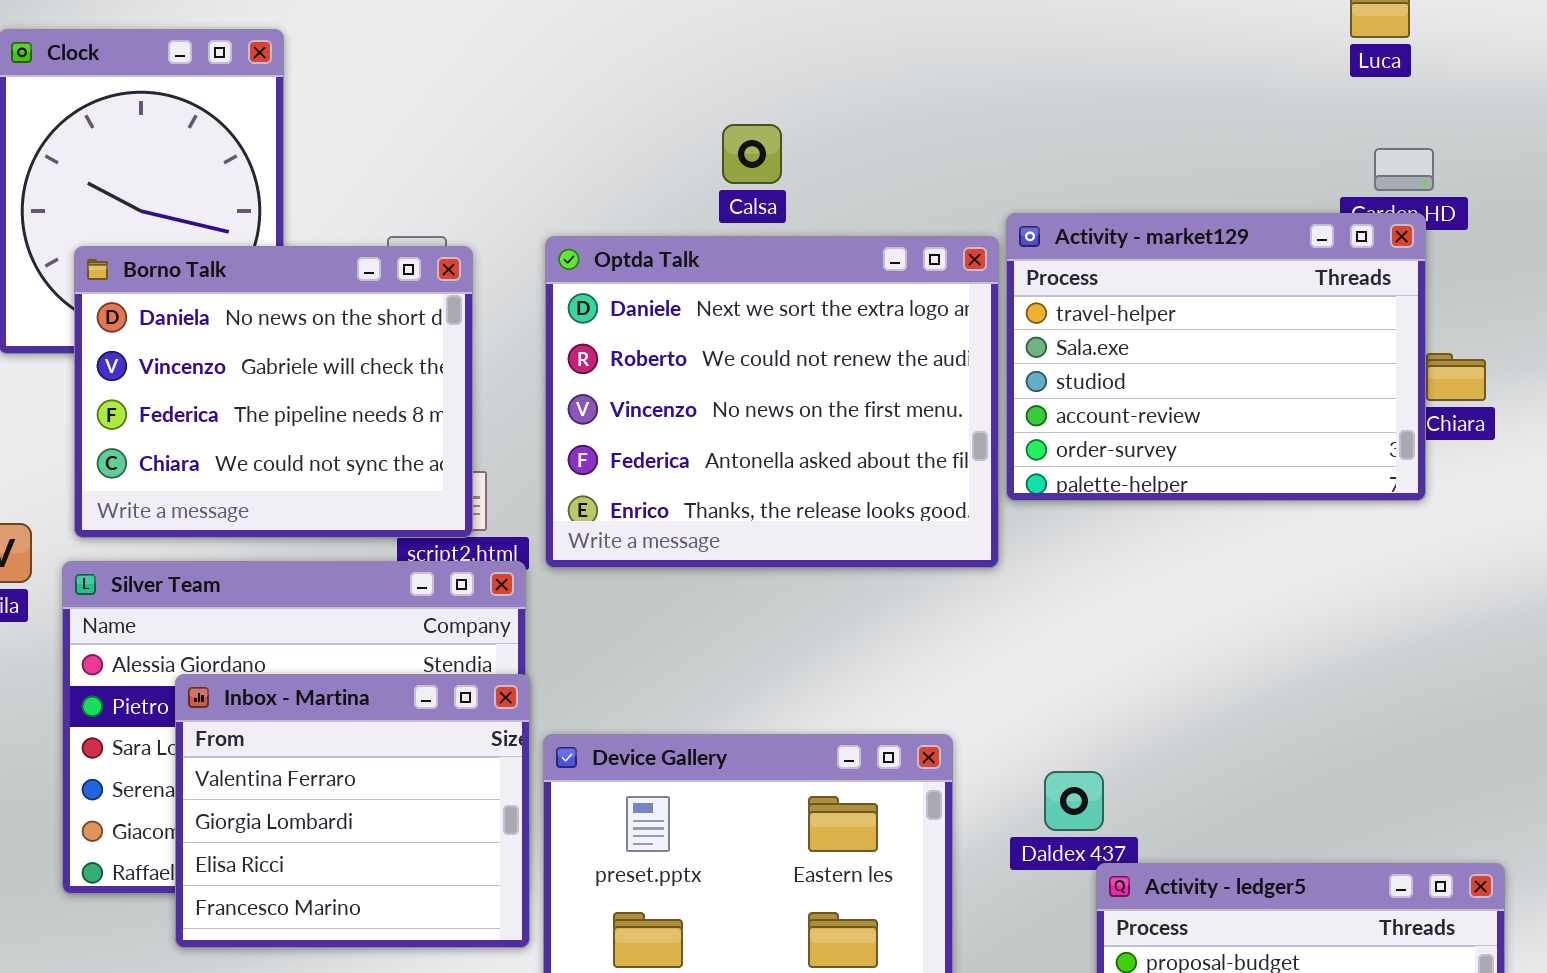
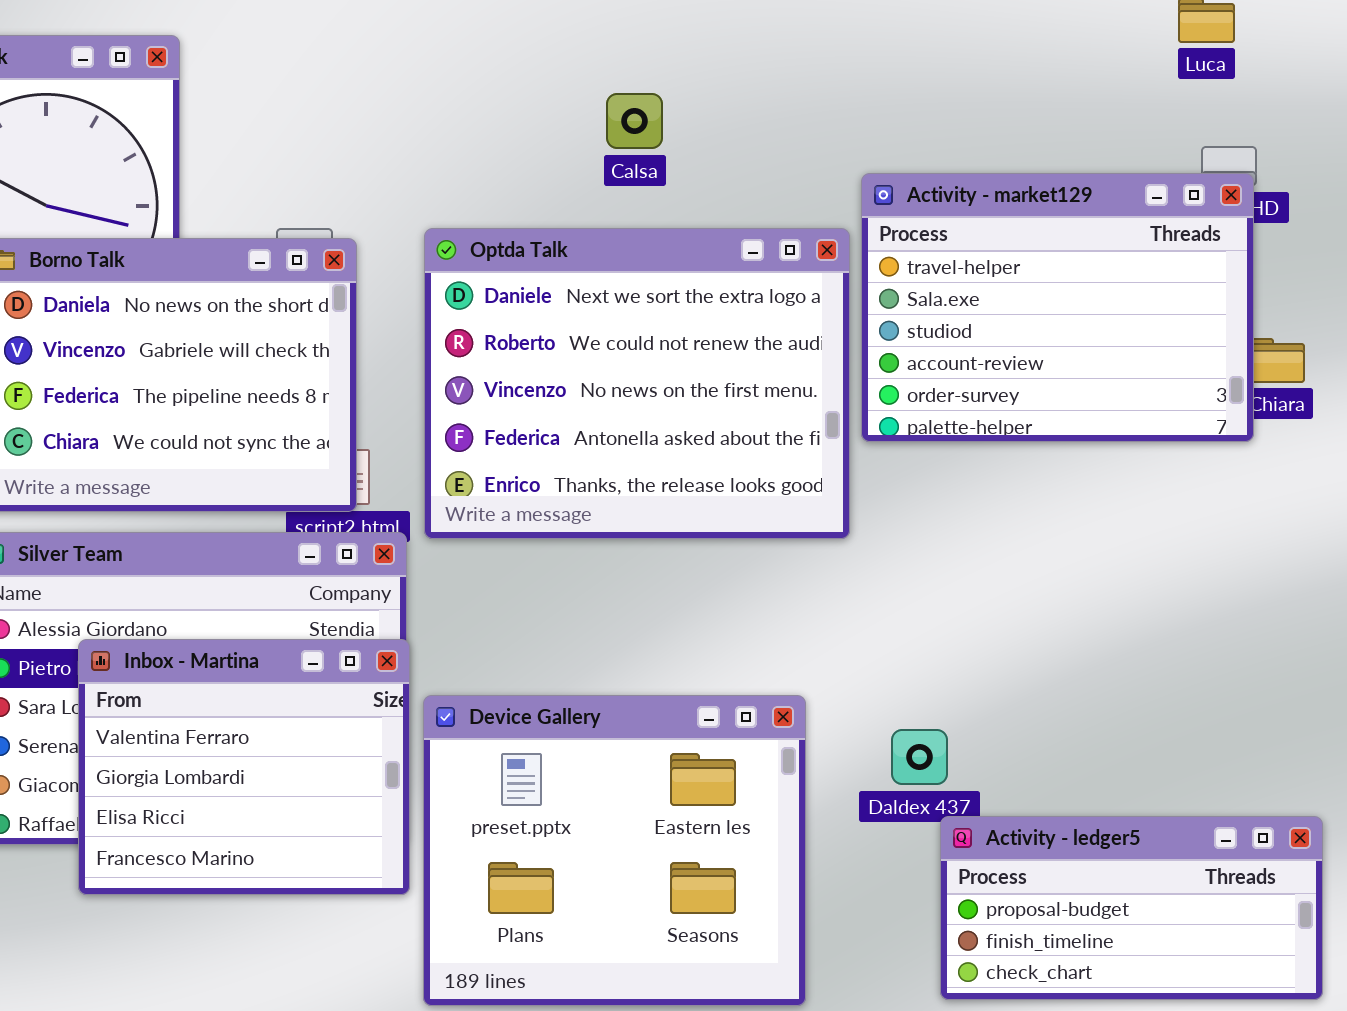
Calsa: [722,124,782,184] -> [606,93,663,149], moved
Activity - market129: [1006,213,1426,501] -> [861,173,1254,442], moved

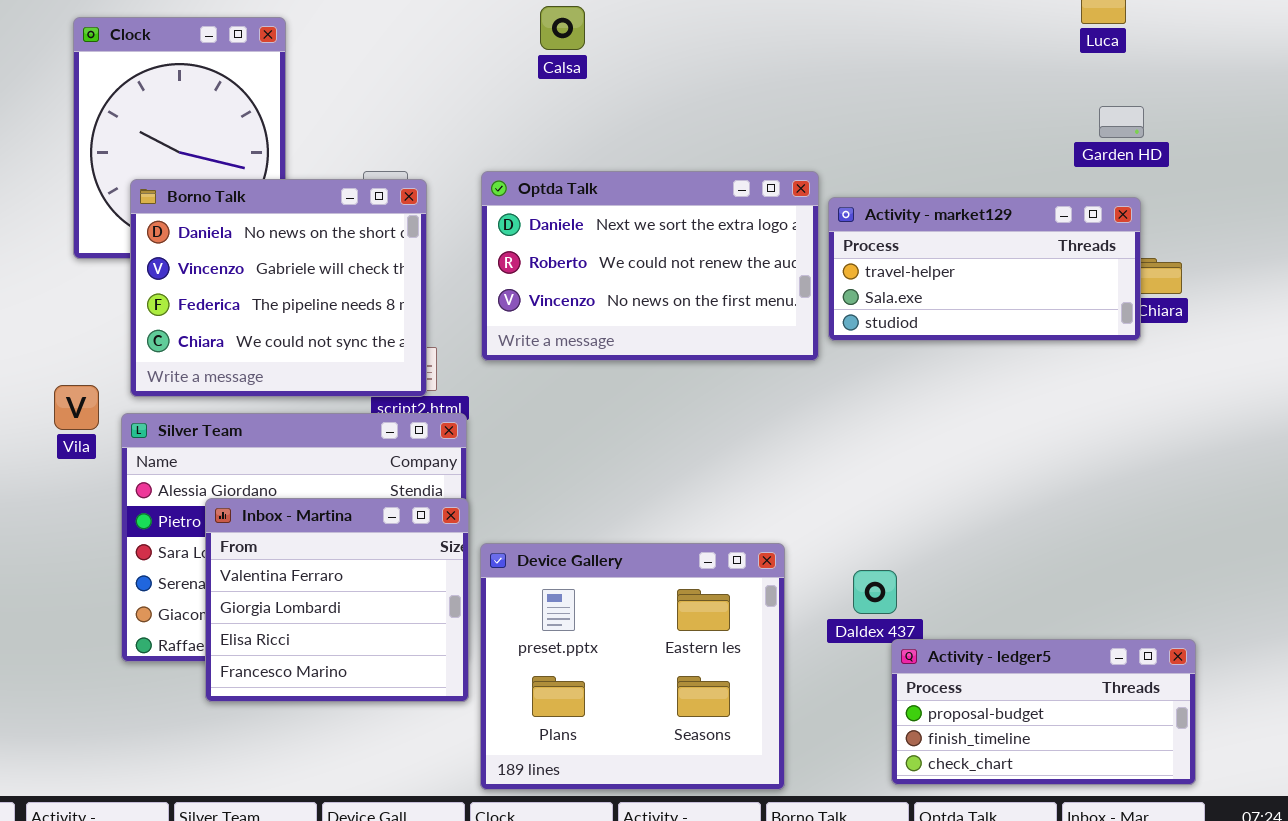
Calsa: [606,93,663,149] -> [540,6,585,50], moved
Activity - market129: [861,173,1254,442] -> [828,197,1141,341], resized
Optda Talk: [424,228,850,539] -> [481,171,819,361], resized

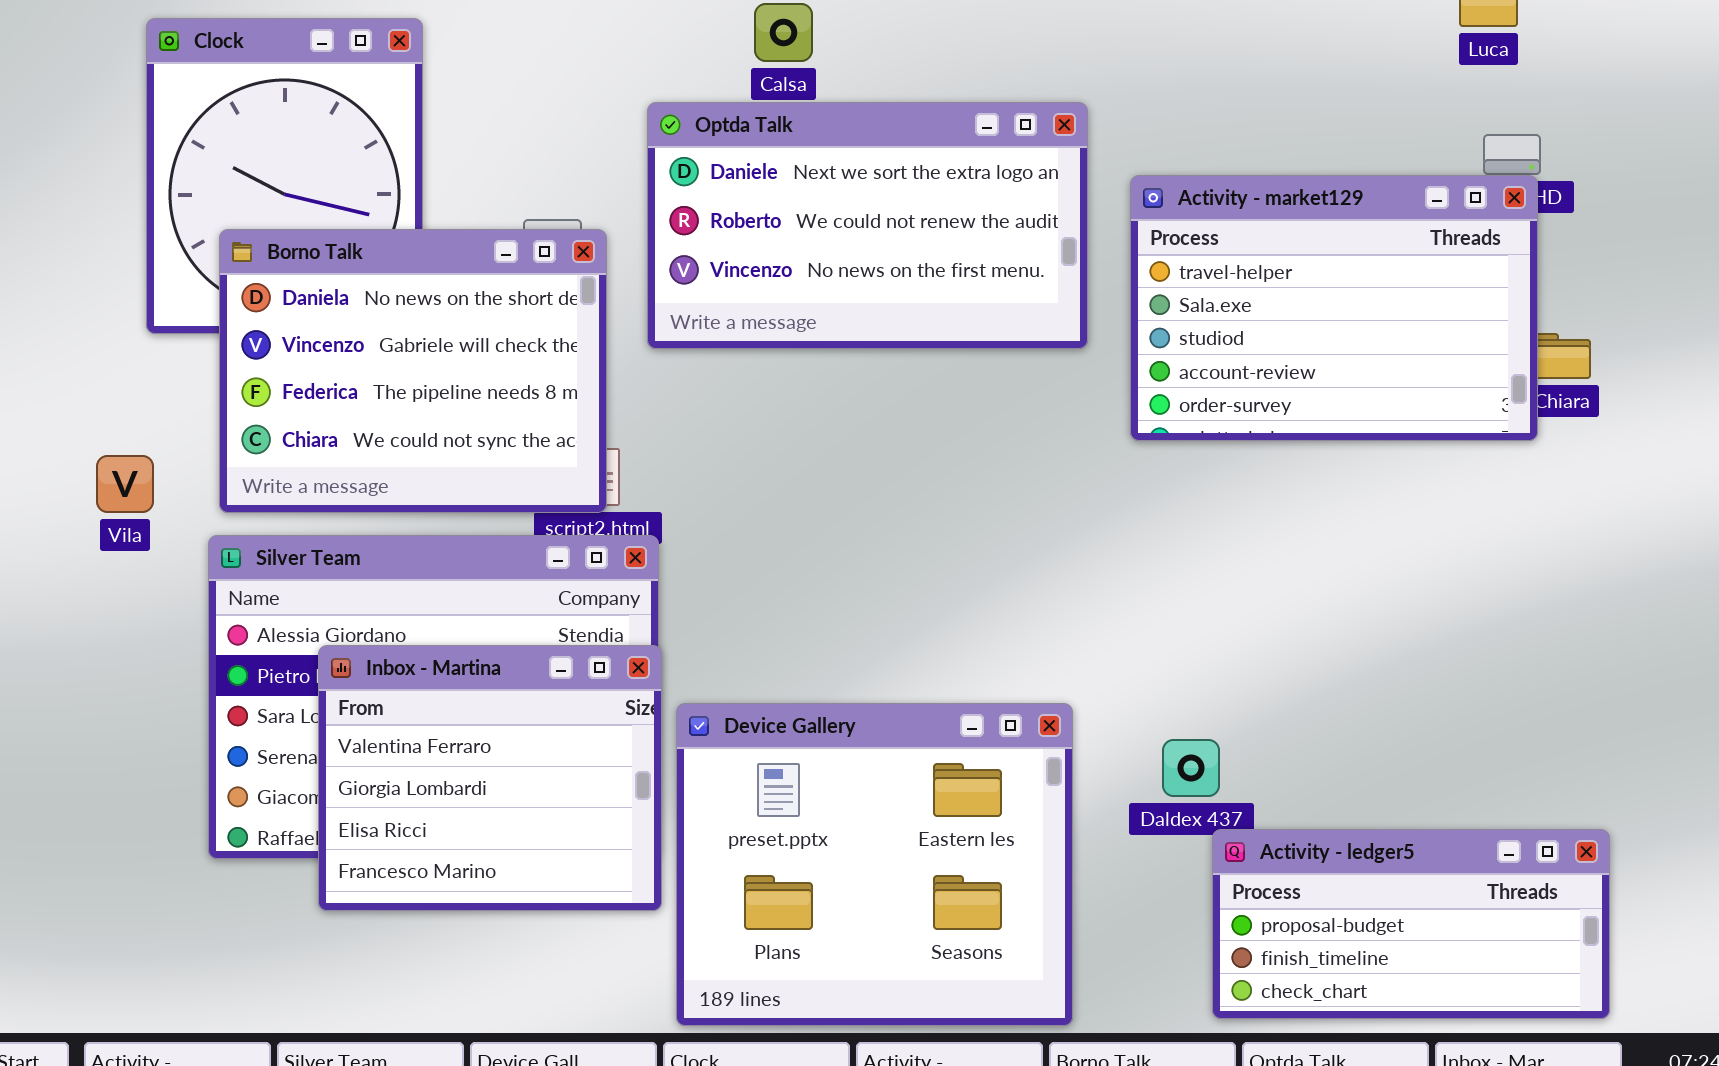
Optda Talk: [481,171,819,361] -> [647,102,1088,349], moved
Activity - market129: [828,197,1141,341] -> [1130,175,1538,441], resized
Vila: [54,385,99,430] -> [96,455,154,513], moved

